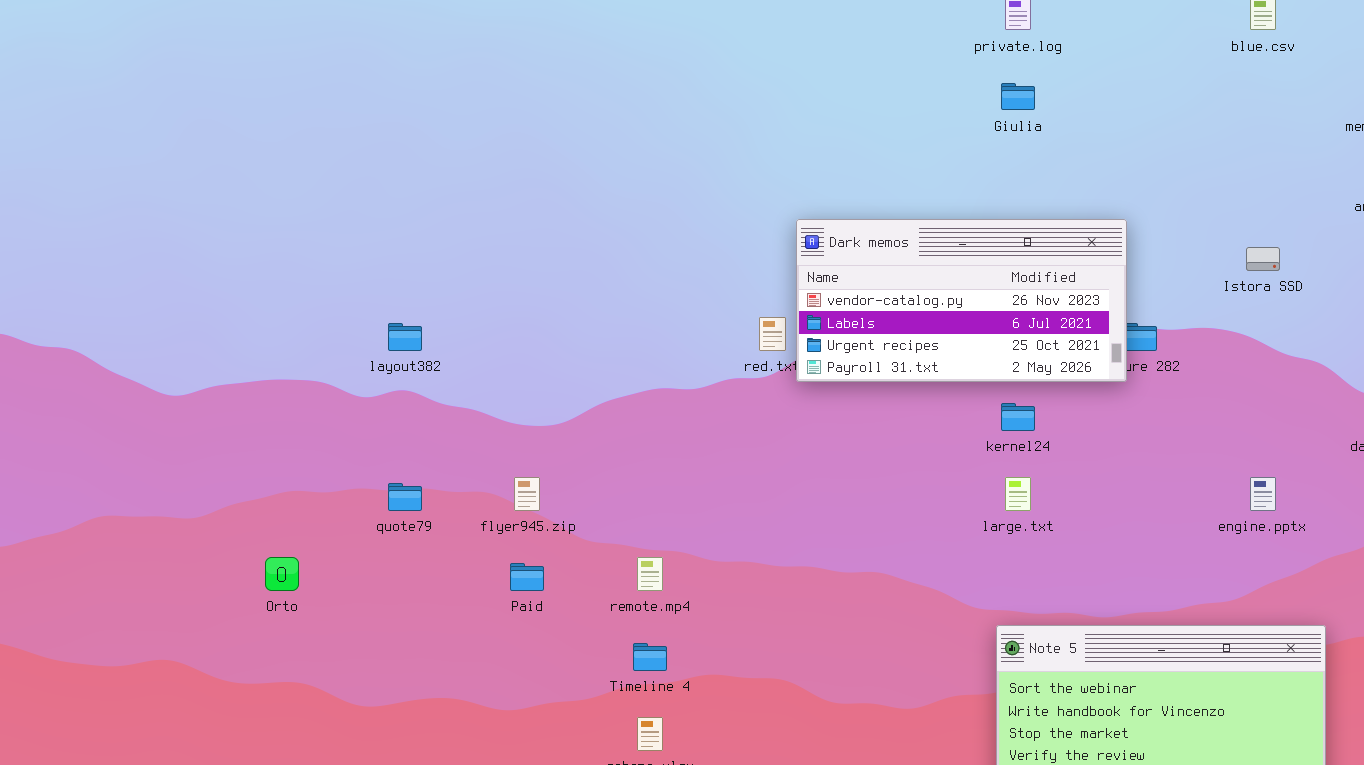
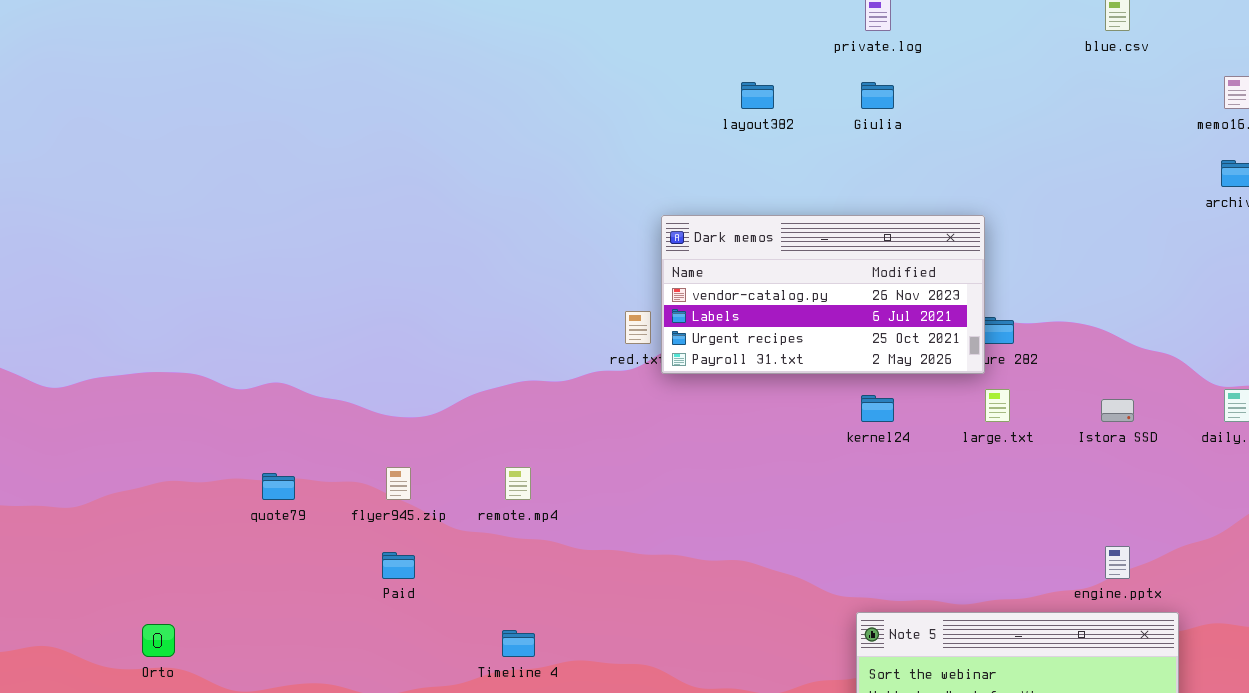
Istora SSD: [1246,247,1280,271] -> [1101,399,1134,422], moved
layout382: [388,323,422,351] -> [741,82,774,109], moved
large.txt: [1005,477,1031,511] -> [985,389,1010,422], moved
engine.pptx: [1250,477,1276,511] -> [1105,546,1130,579], moved
Orto: [265,557,299,591] -> [142,624,175,657], moved
remote.mp4: [637,557,663,591] -> [505,467,531,500], moved

